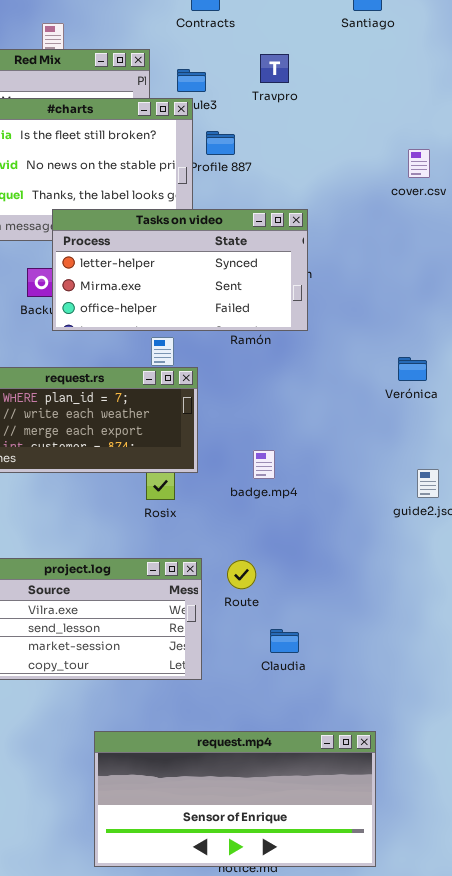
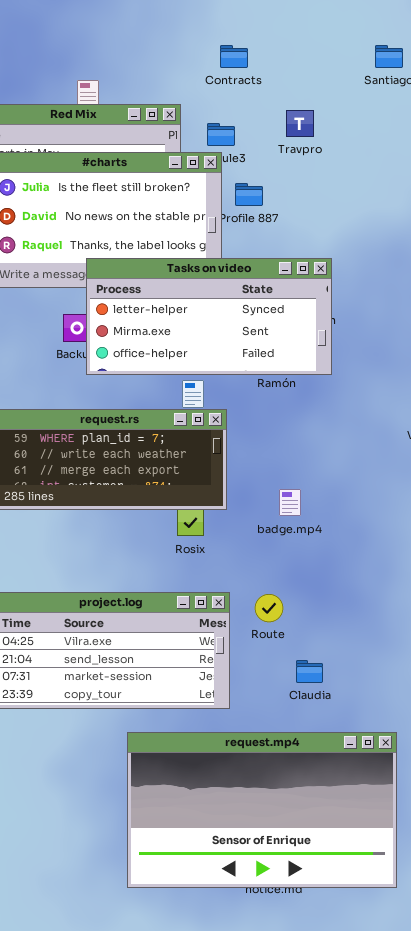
request.mp4: [94,731,376,867] -> [127,732,397,888], resized

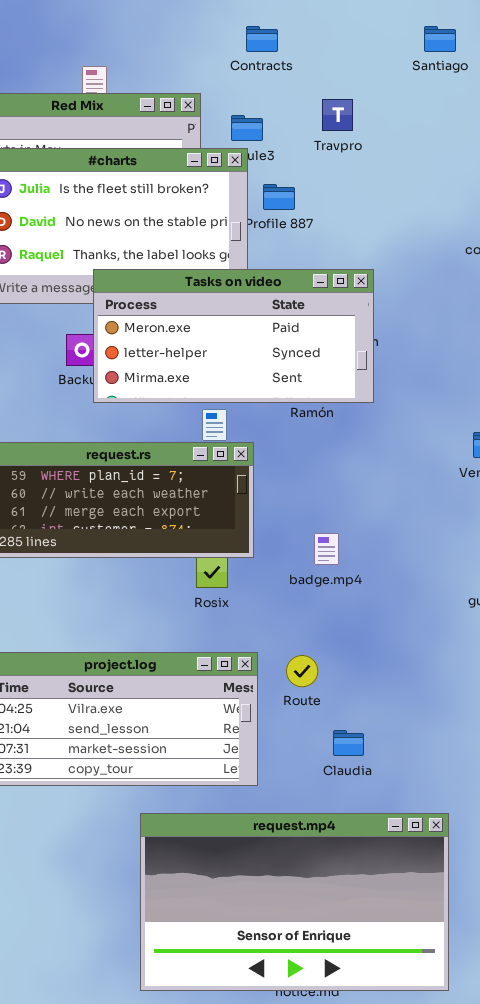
Tasks on video: [86,258,332,375] -> [93,269,374,403], scrolled up 1 row

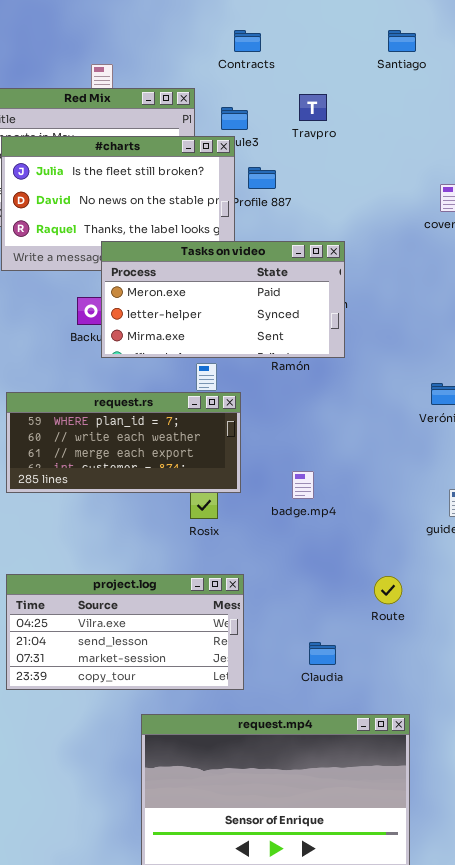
Route: [286,655,318,687] -> [374,576,402,604], moved

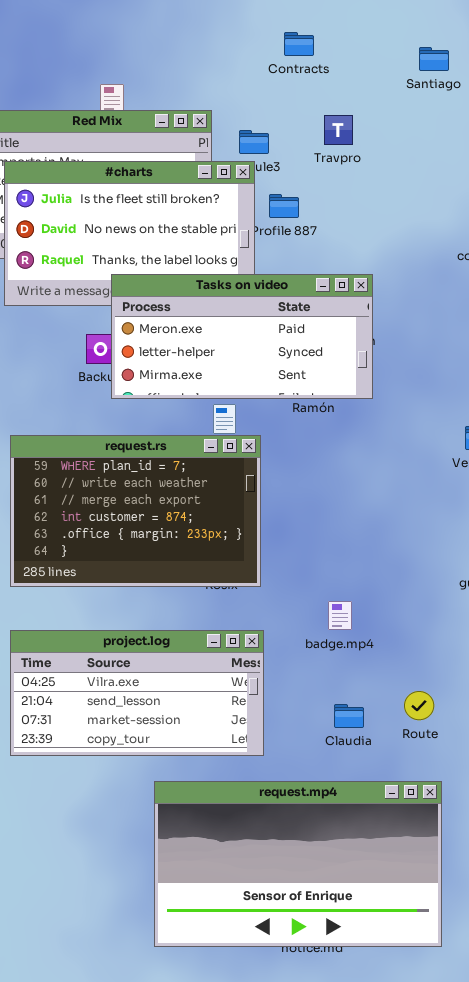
Contracts: [234,30,261,52] -> [284,32,314,56], moved
request.rs: [6,392,241,493] -> [10,435,261,587], resized
badge.mp4: [292,471,314,499] -> [328,601,352,630], moved
Route: [374,576,402,604] -> [404,691,434,720], moved

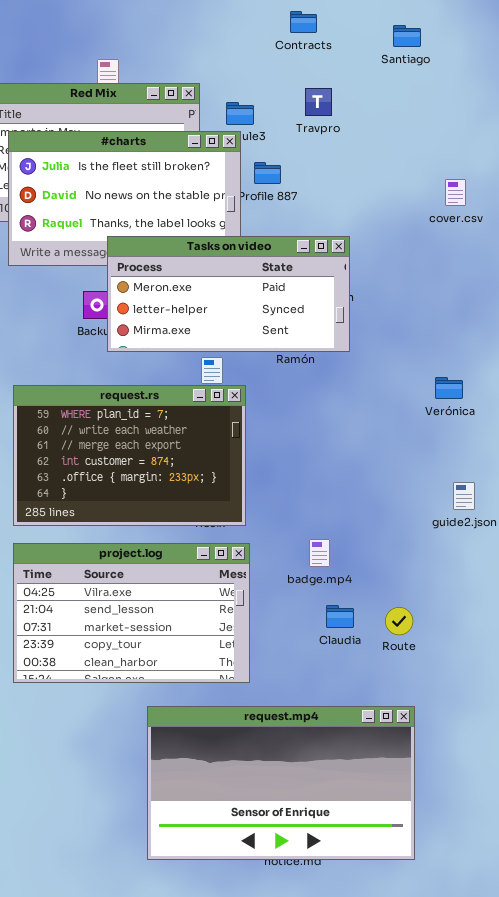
Contracts: [284,32,314,56] -> [290,11,317,33], moved
project.log: [10,630,264,756] -> [13,543,250,683], resized
Route: [404,691,434,720] -> [385,607,413,635], moved
Claudia: [334,704,364,728] -> [326,605,354,628], moved

